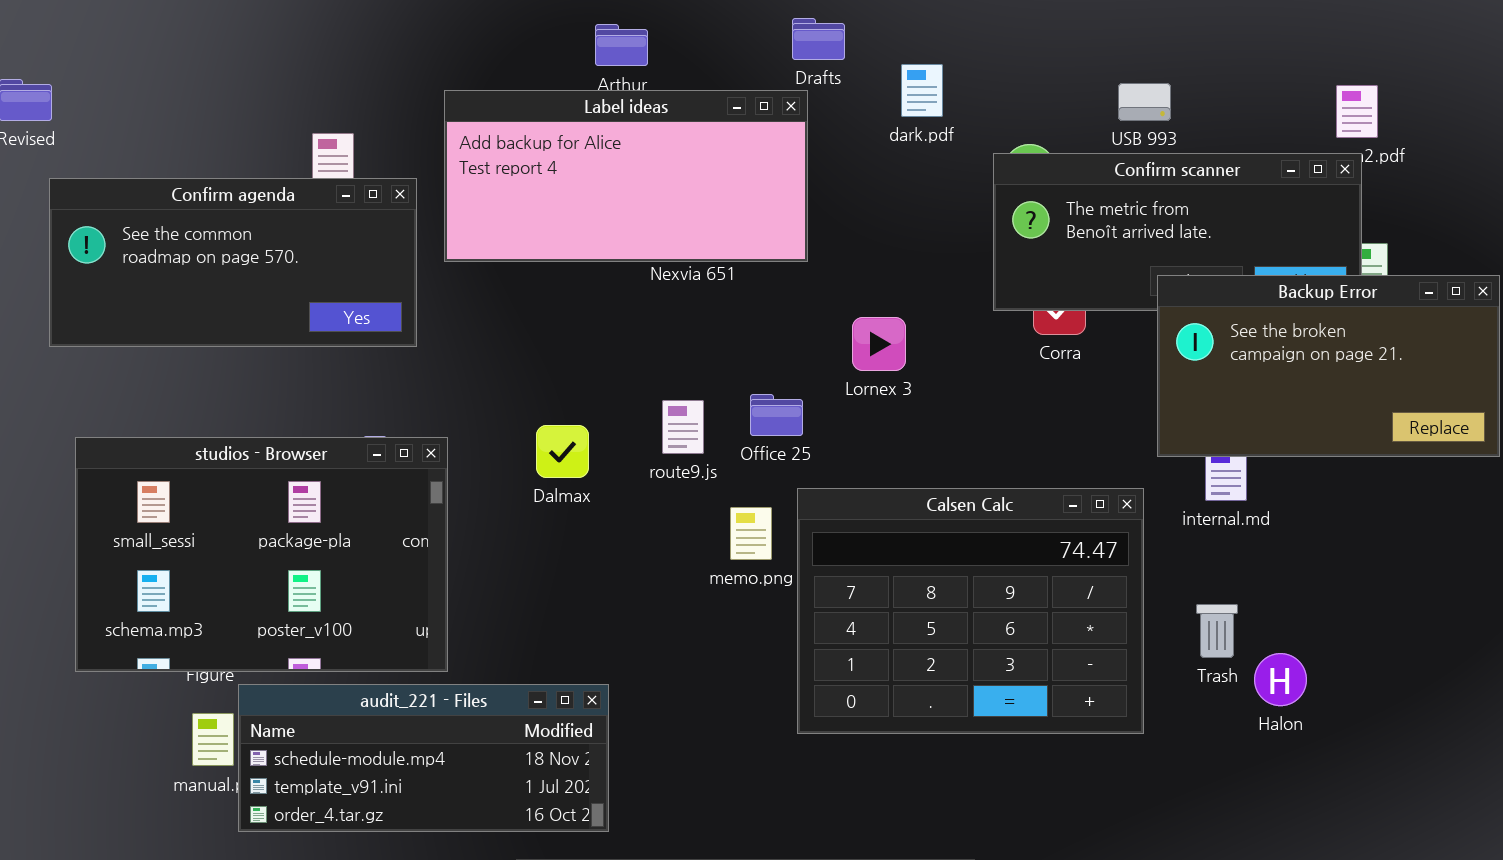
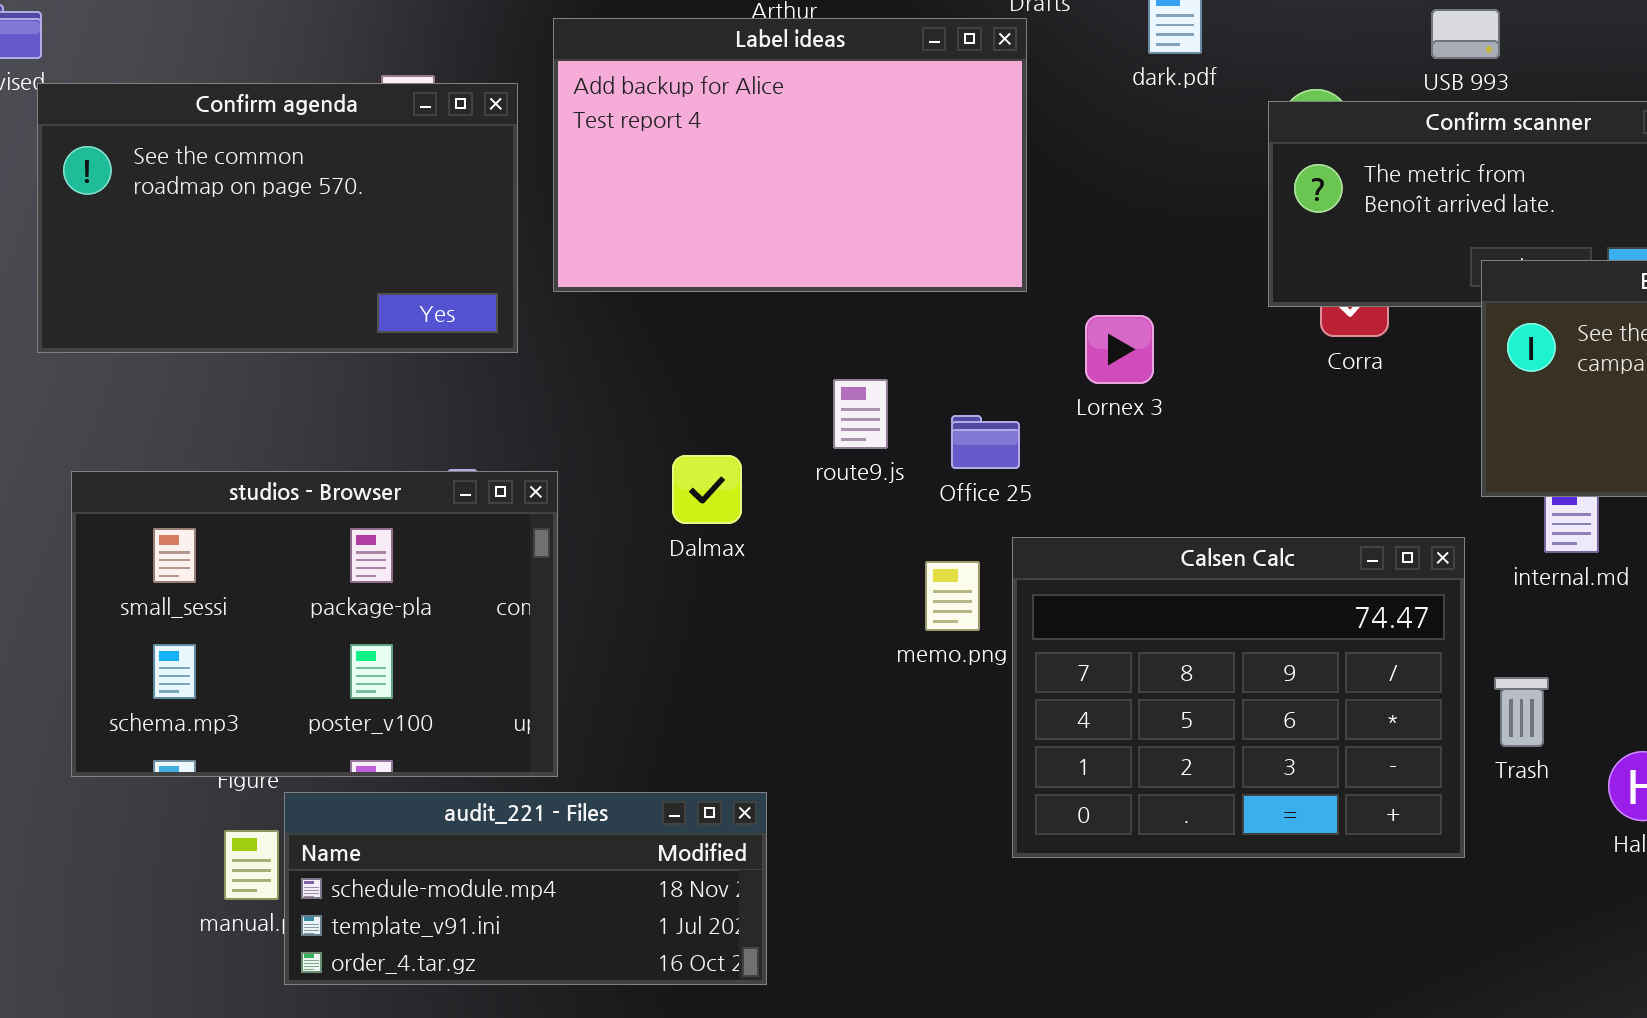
Label ideas: [444,90,808,262] -> [553,18,1027,292], resized
Confirm agenda: [49,178,417,347] -> [37,83,518,353], resized
route9.js: [662,400,704,454] -> [833,379,888,449], moved
Trash: [1196,604,1238,658] -> [1494,677,1549,747], moved

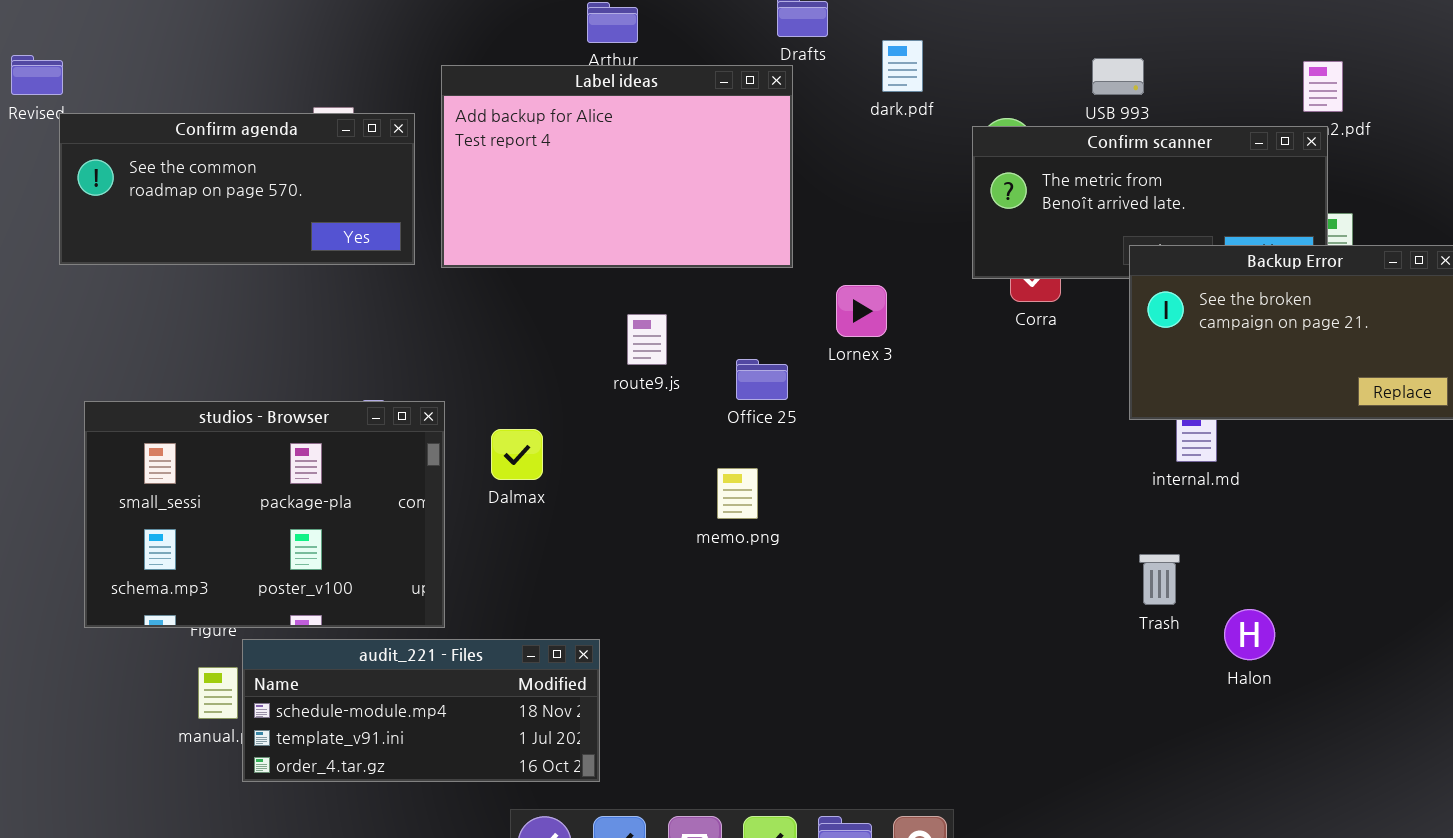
Confirm agenda: [37,83,518,353] -> [59,113,415,265], resized
route9.js: [833,379,888,449] -> [627,314,667,365], moved
Dalmax: [672,455,742,524] -> [491,429,543,480], moved
Calsen Calc: [1012,537,1465,858] -> none, closed

